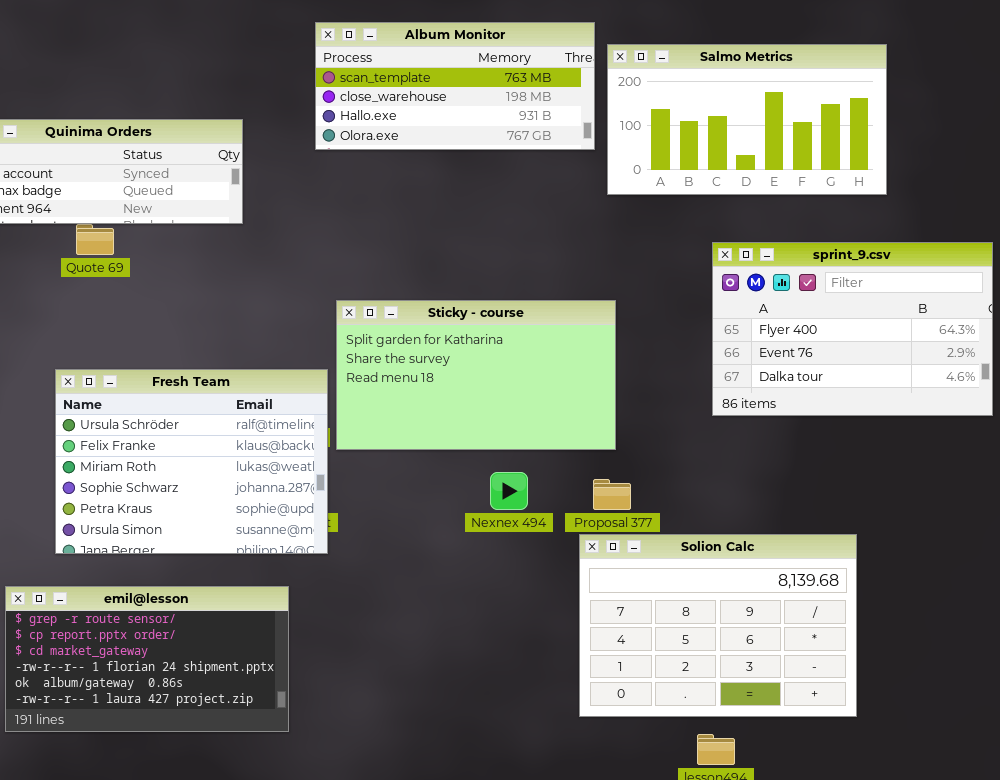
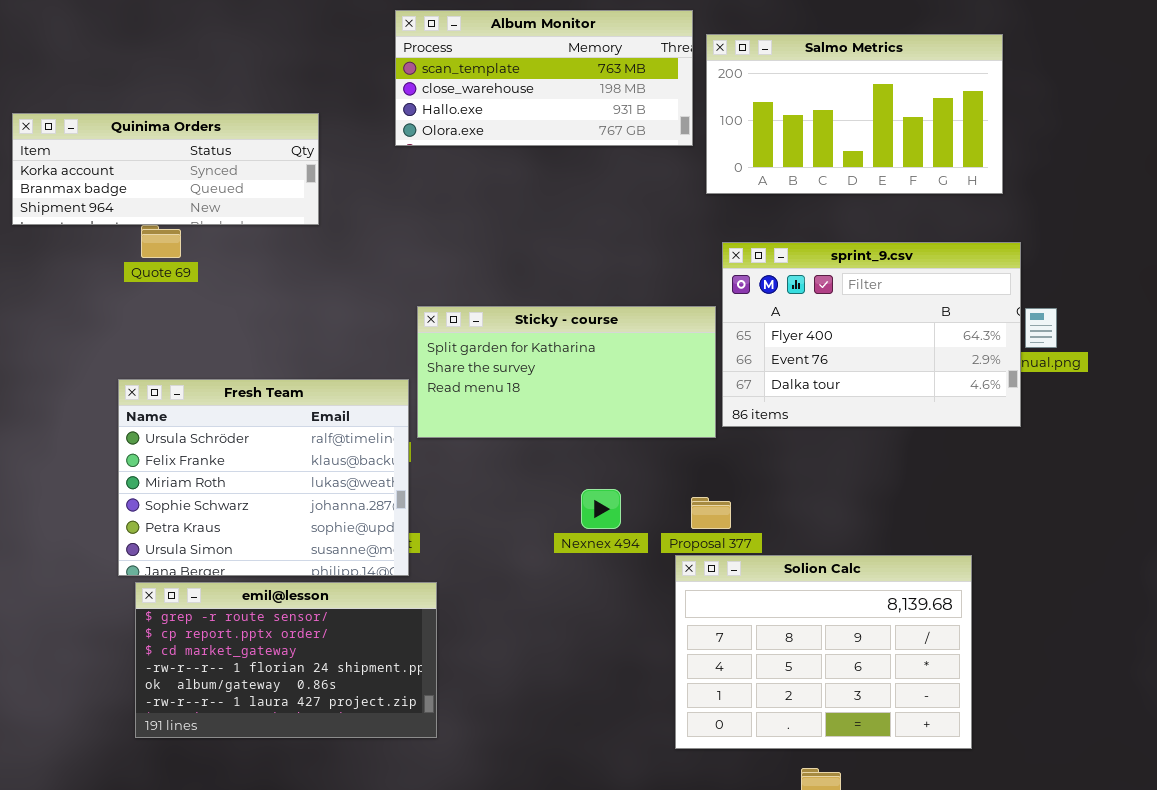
sprint_9.csv: [712,242,993,416] -> [722,242,1021,427], moved
Sticky - course: [336,300,616,450] -> [417,306,716,438], resized
emil@lesson: [5,586,289,732] -> [135,582,437,738], moved

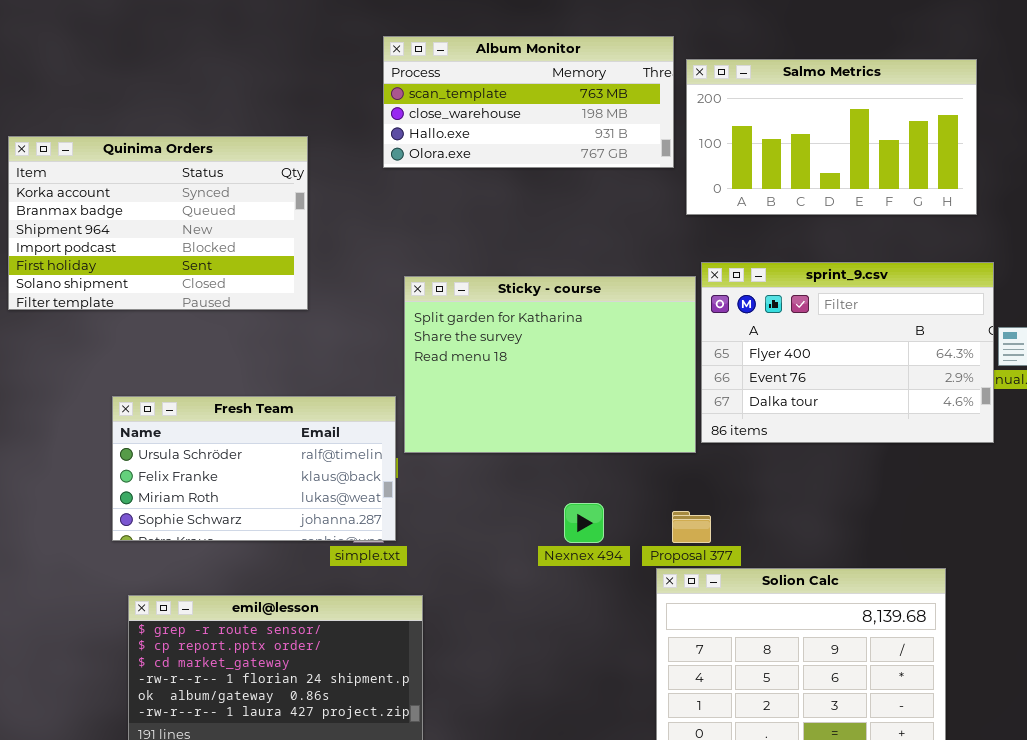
Quinima Orders: [12,113,319,225] -> [8,136,308,310], resized
Sticky - course: [417,306,716,438] -> [404,276,696,453], resized
Fresh Team: [118,379,409,576] -> [112,396,396,541], resized

